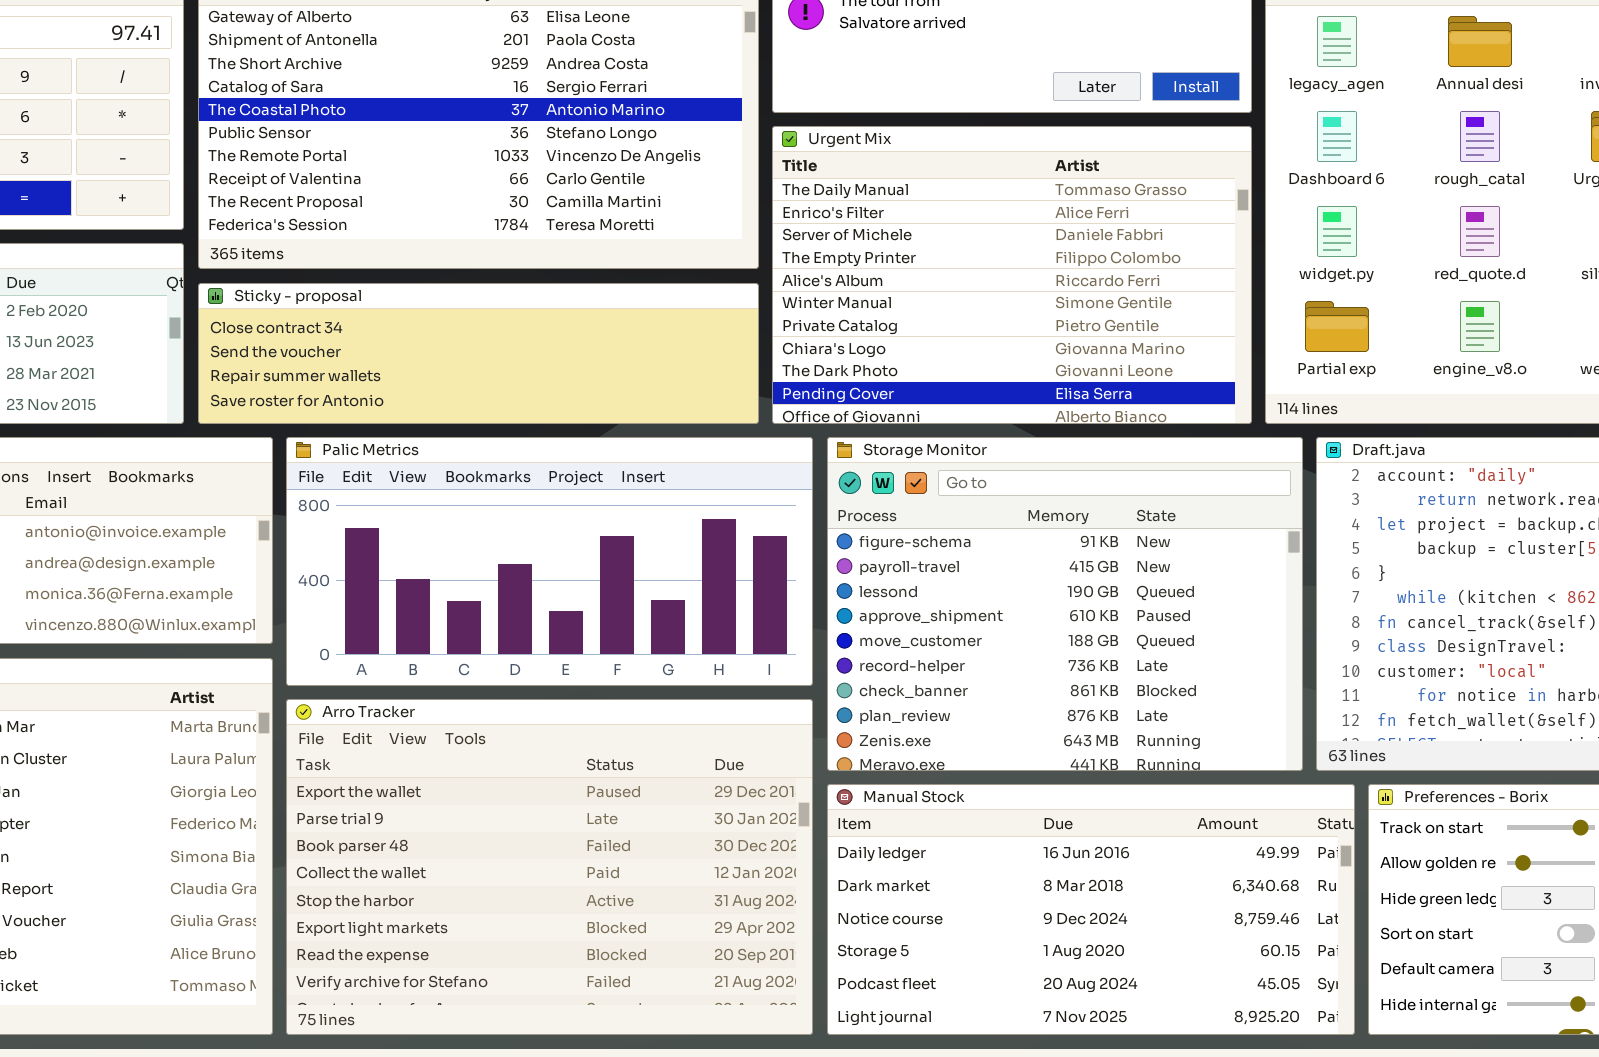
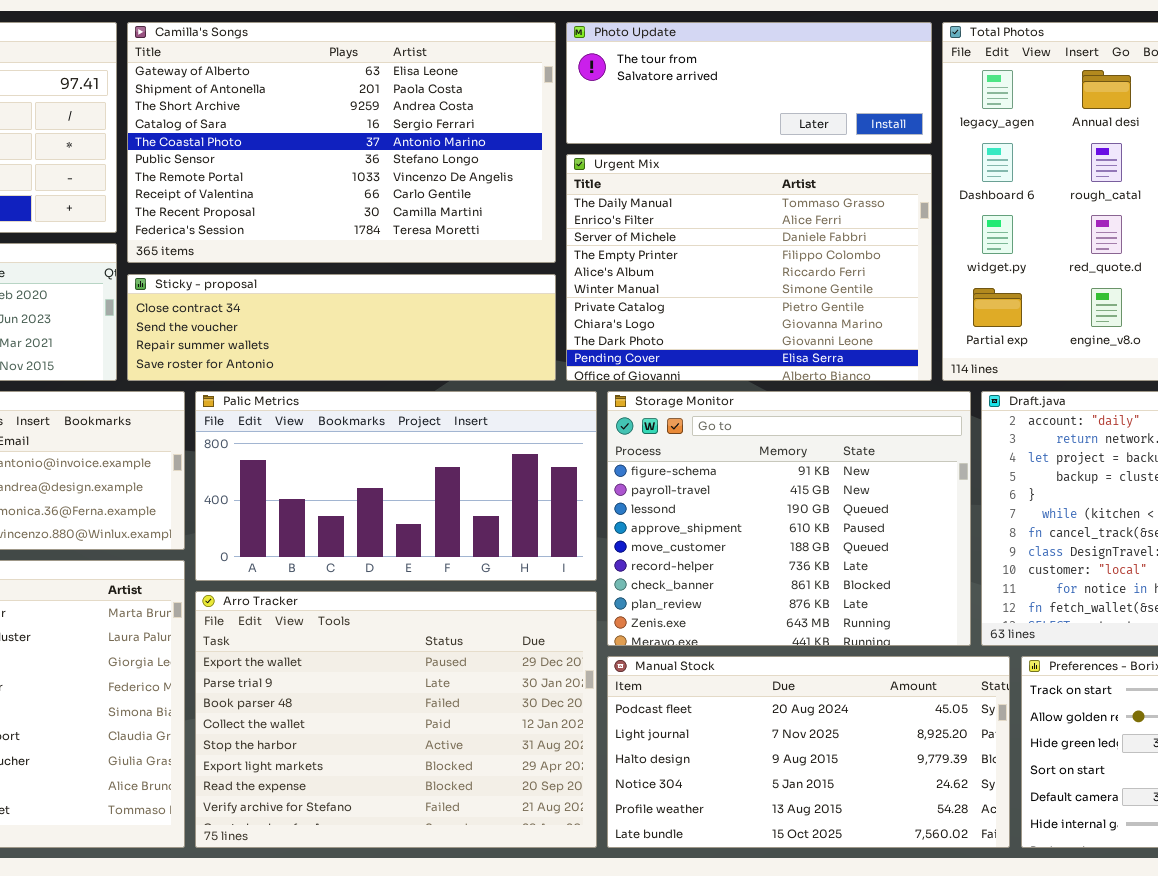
Manual Stock: [827,784,1355,1035] -> [607,656,1010,848], scrolled down 4 rows

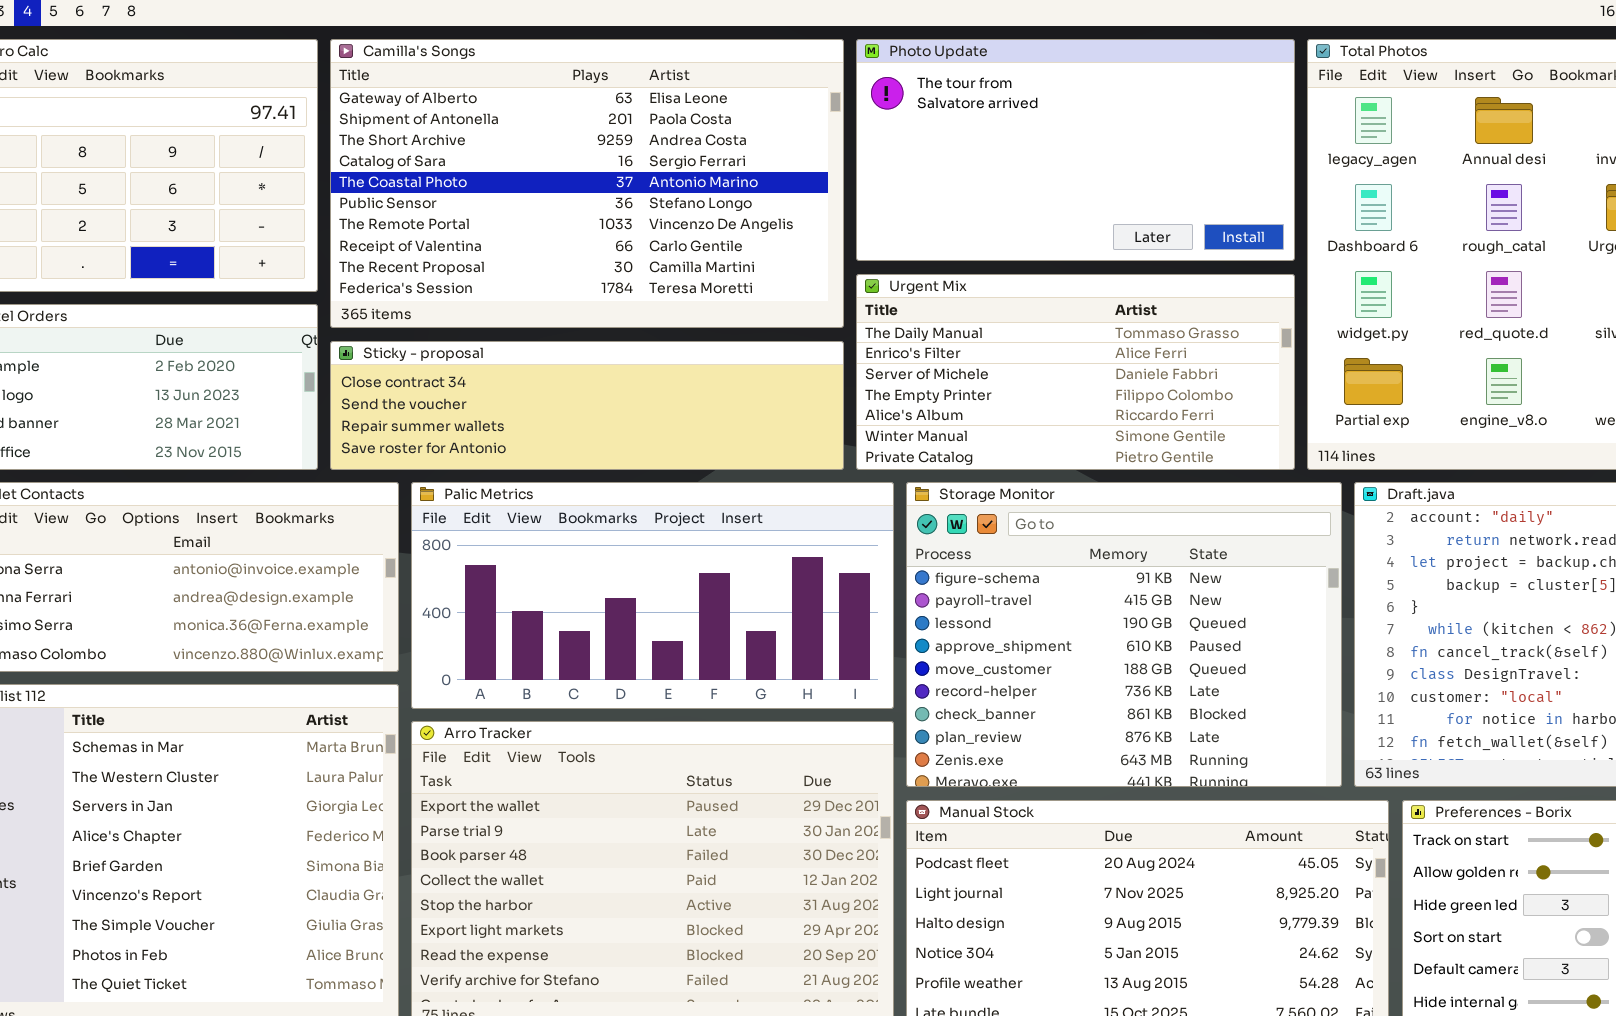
Photo Update: [566,22,932,144] -> [856,39,1295,261], resized
Urgent Mix: [566,154,932,381] -> [856,274,1295,470], resized

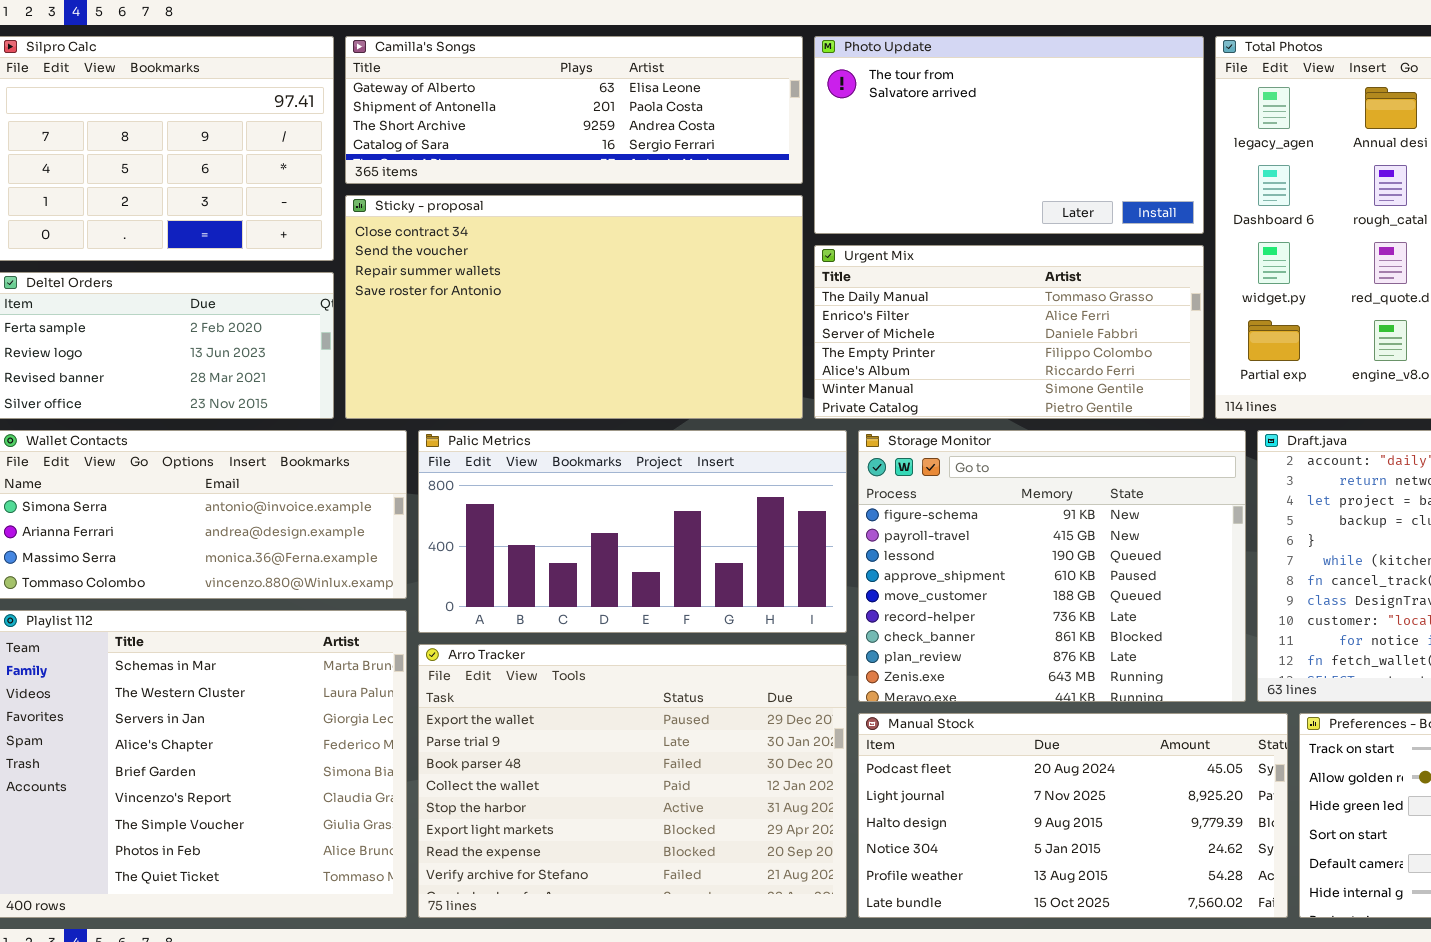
Camilla's Songs: [330,39,844,328] -> [345,36,803,184], resized
Sticky - proposal: [330,341,844,470] -> [345,195,803,419], resized

